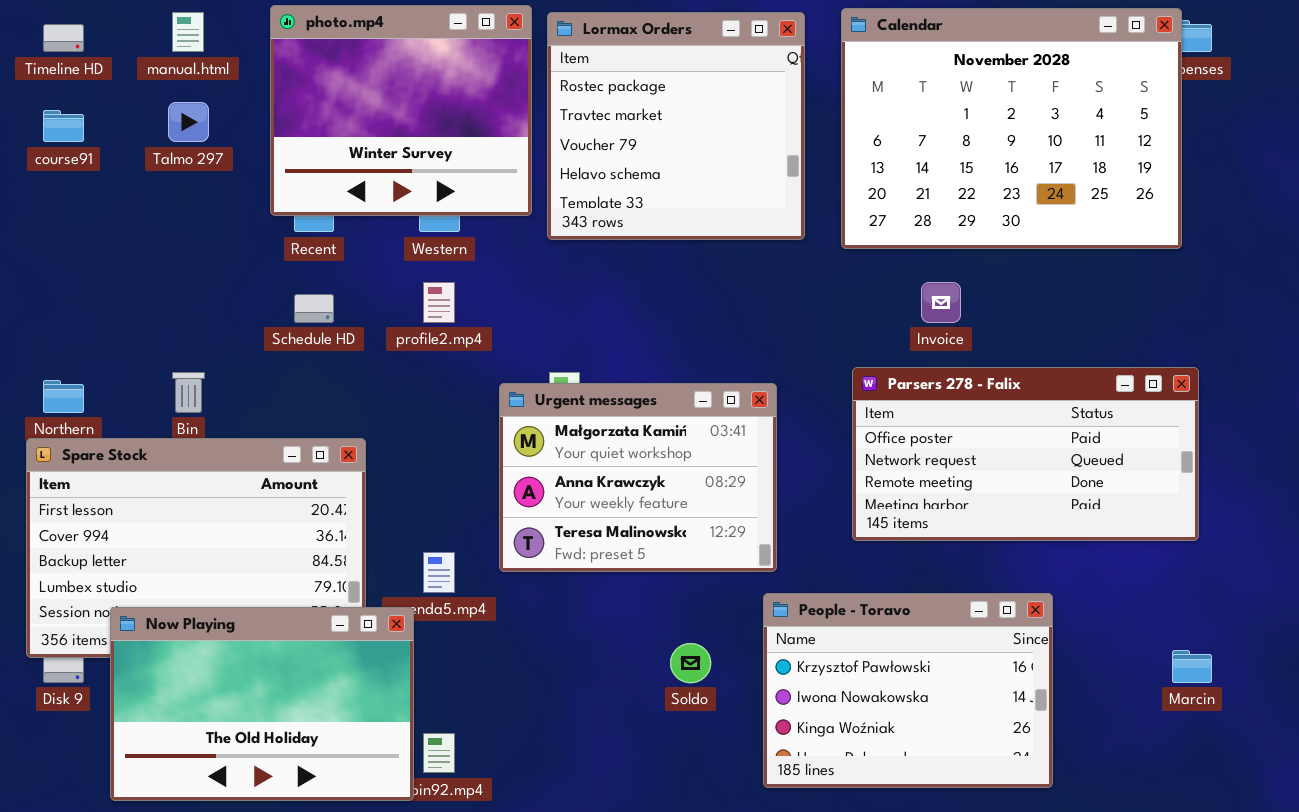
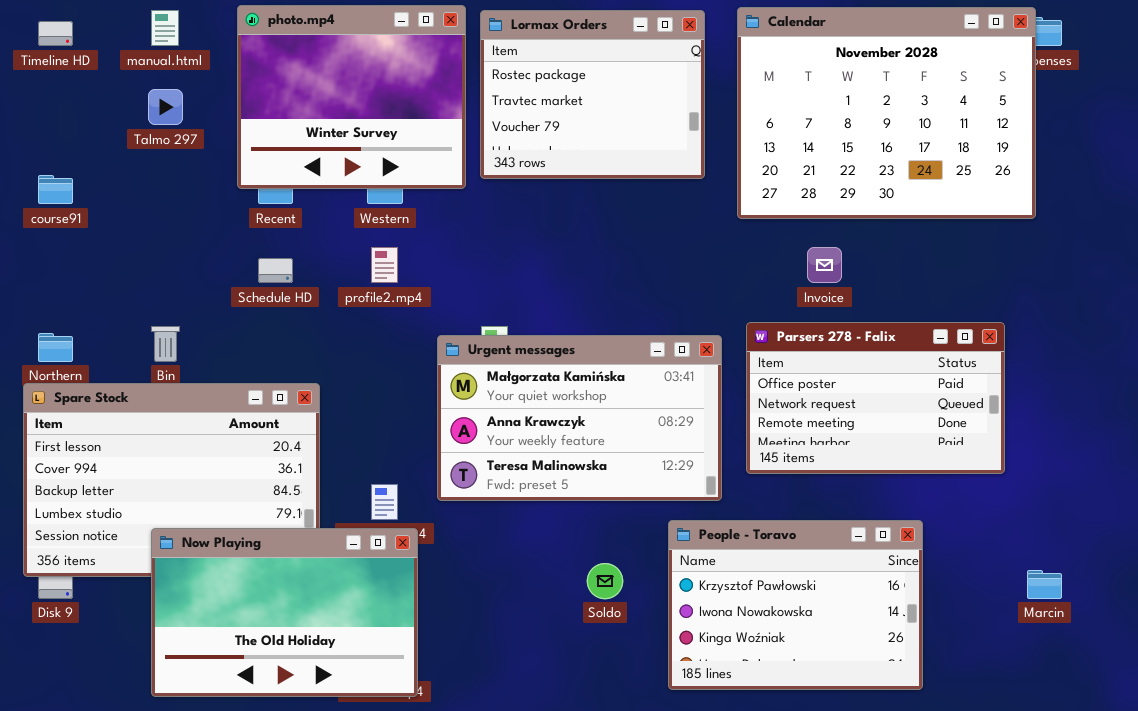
Lormax Orders: [547,12,805,240] -> [480,10,705,179], resized
course91: [43,110,84,142] -> [38,175,73,204], moved
Parsers 278 - Falix: [852,367,1199,541] -> [746,322,1005,474], resized
Urgent messages: [499,383,777,572] -> [437,335,722,501], resized
Now Playing: [110,607,414,801] -> [151,528,418,697], moved

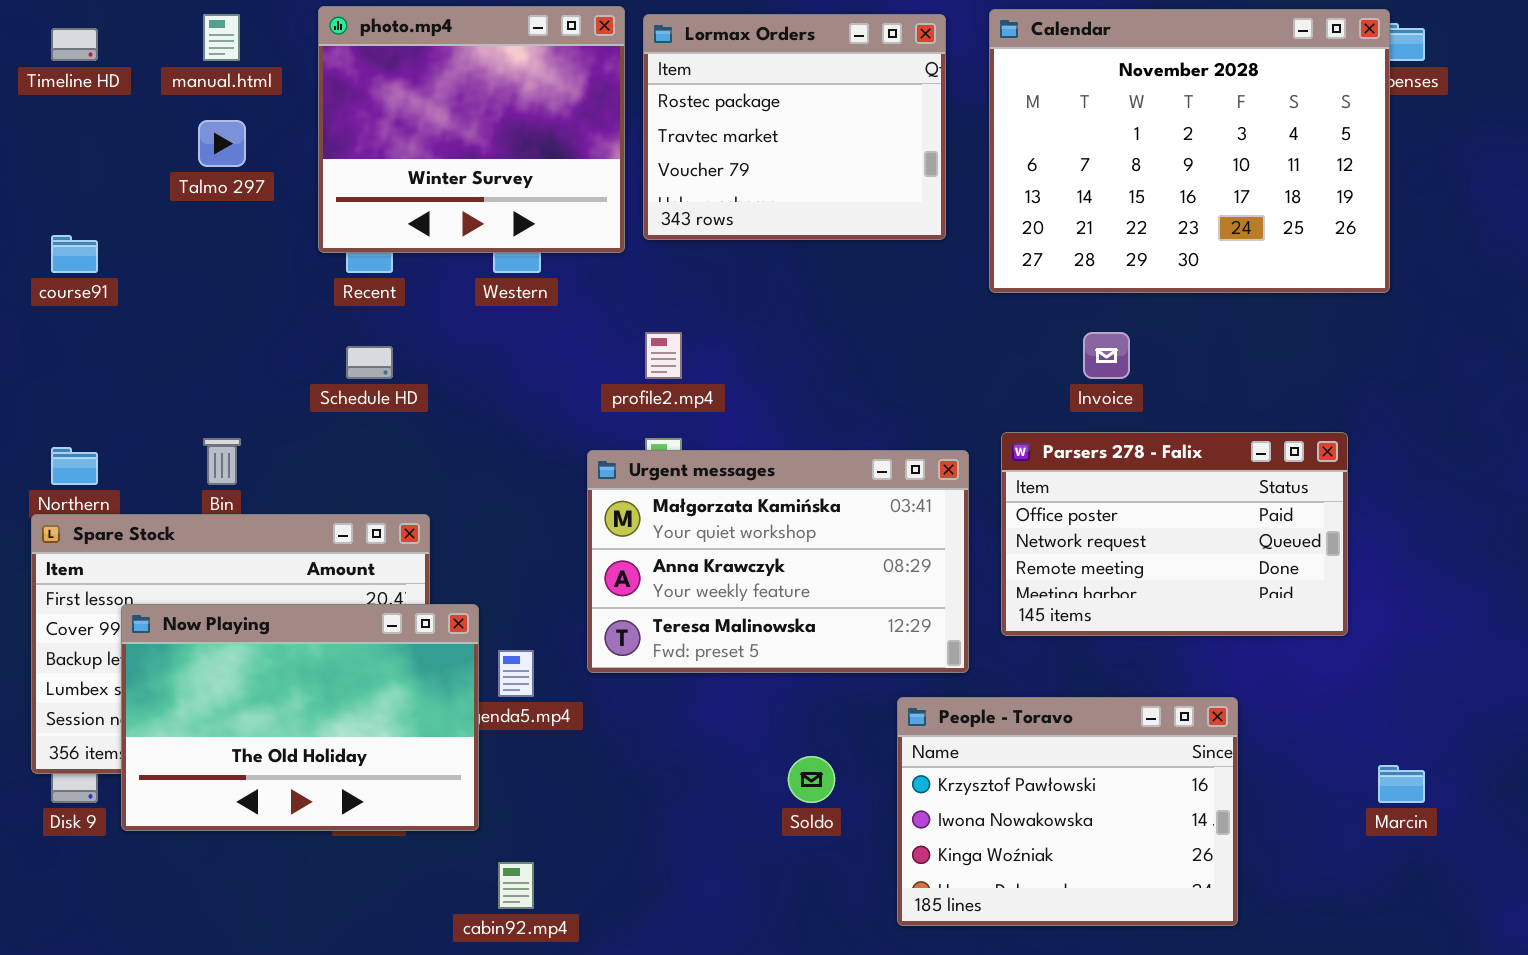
profile2.mp4: [371,247,398,283] -> [645,332,682,379], moved
Now Playing: [151,528,418,697] -> [121,604,479,831], moved

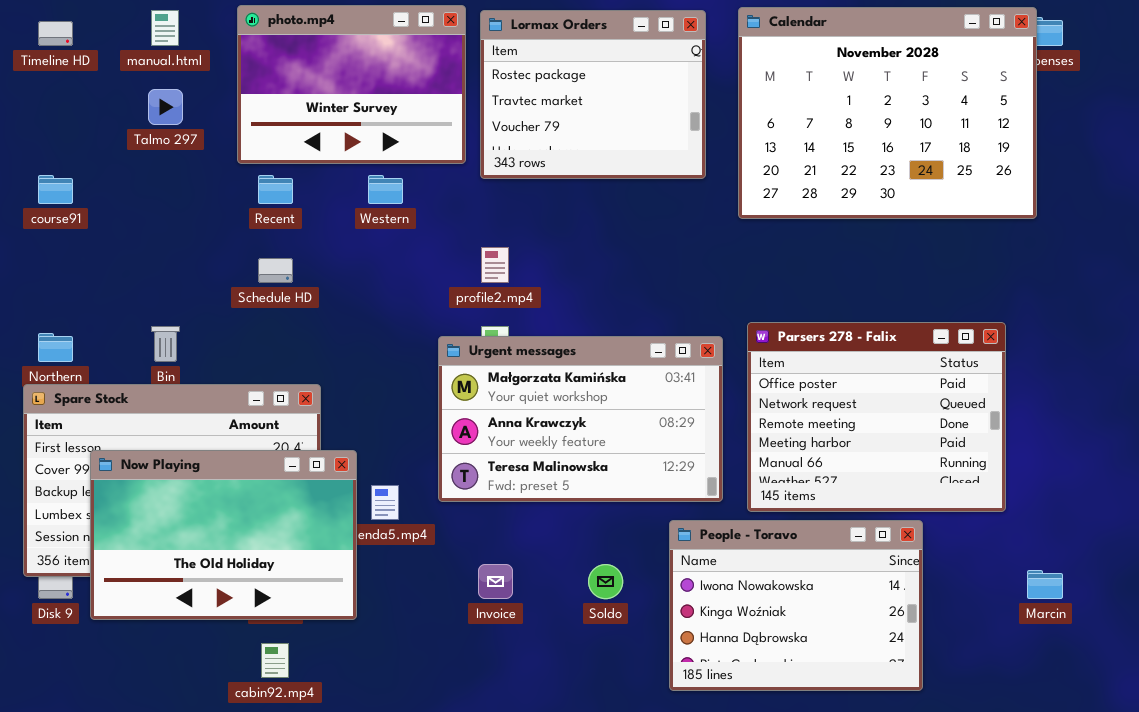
photo.mp4: [318,6,625,253] -> [237,5,466,164], resized
Invoice: [1083,332,1130,379] -> [478,564,513,599], moved
Parsers 278 - Falix: [1001,432,1348,636] -> [747,322,1006,512], resized
People - Toravo: [897,697,1238,926] -> [669,520,923,691], scrolled down 1 row
cabin92.mp4: [498,862,534,909] -> [261,643,289,678], moved

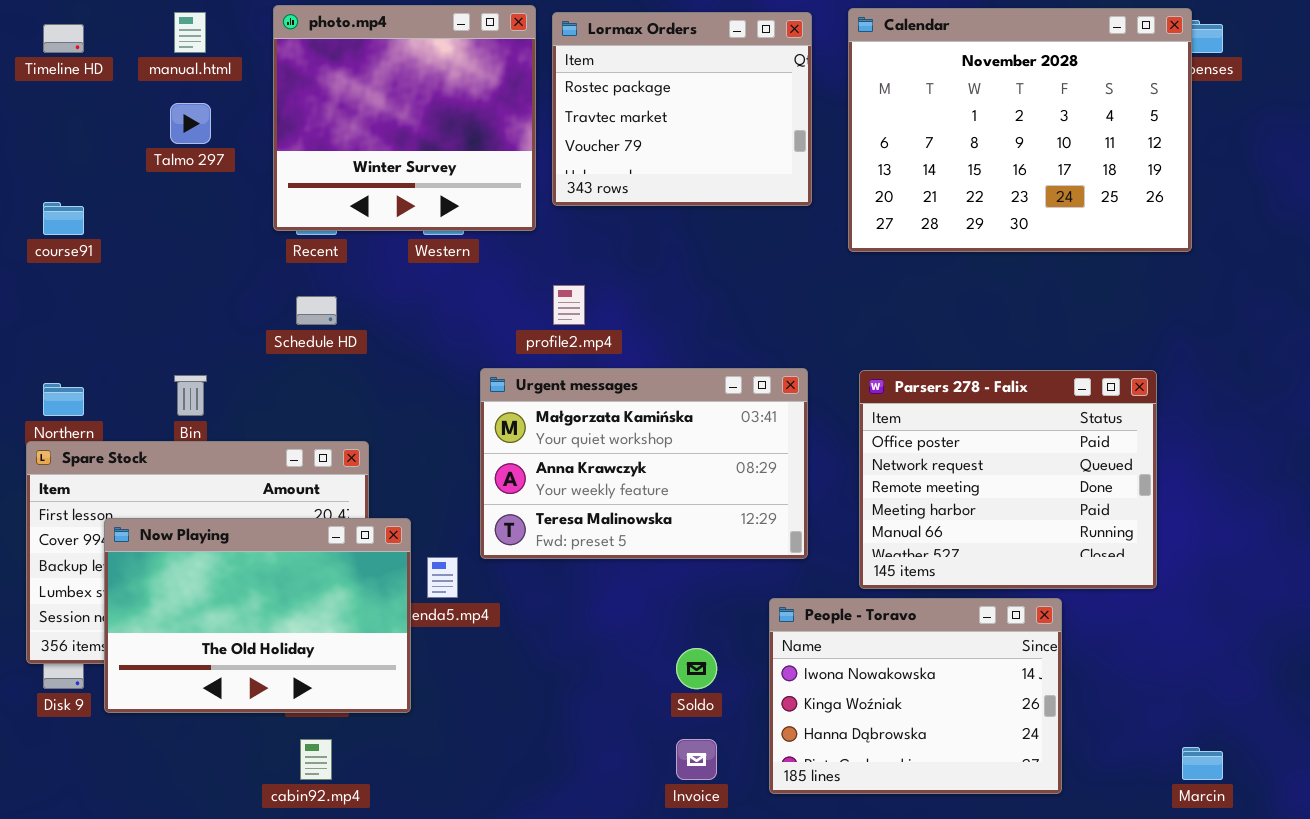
photo.mp4: [237,5,466,164] -> [273,5,536,231], resized
Urgent messages: [438,336,723,502] -> [480,368,808,559], moved
Invoice: [478,564,513,599] -> [676,739,717,780], moved
Marcin: [1027,570,1063,599] -> [1182,747,1223,780], moved

